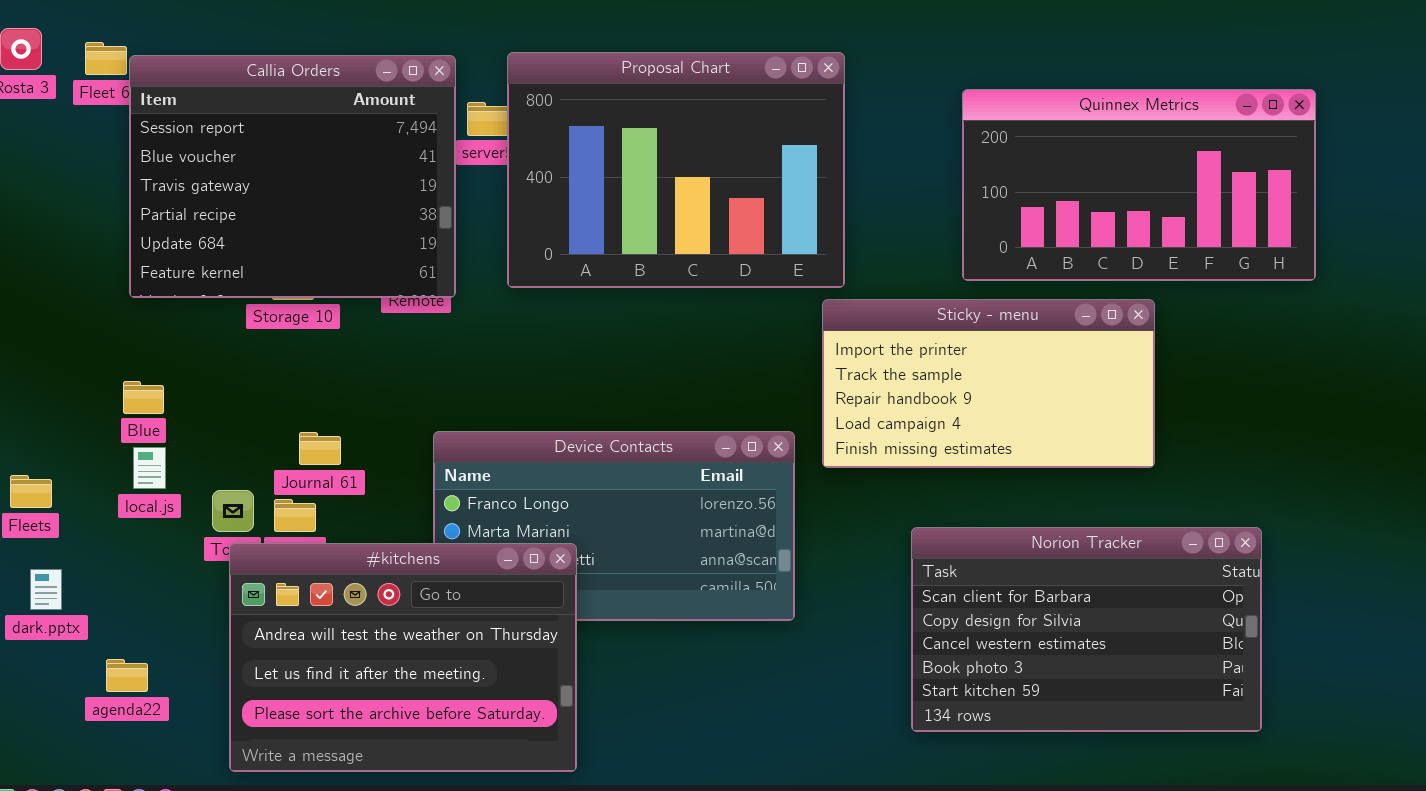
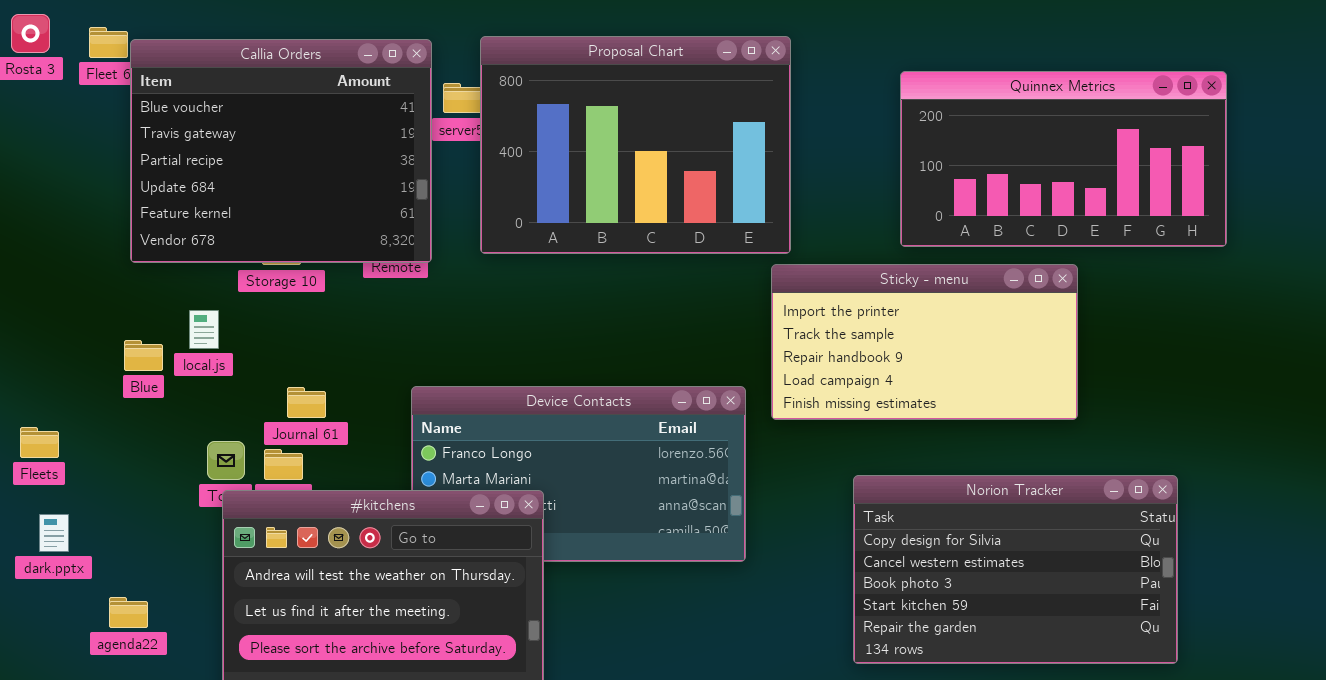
Callia Orders: [129,55,456,298] -> [130,39,432,263], scrolled down 1 row
local.js: [133,447,166,489] -> [189,310,219,349], moved
Norion Tracker: [911,527,1262,732] -> [853,475,1178,664], scrolled down 1 row

